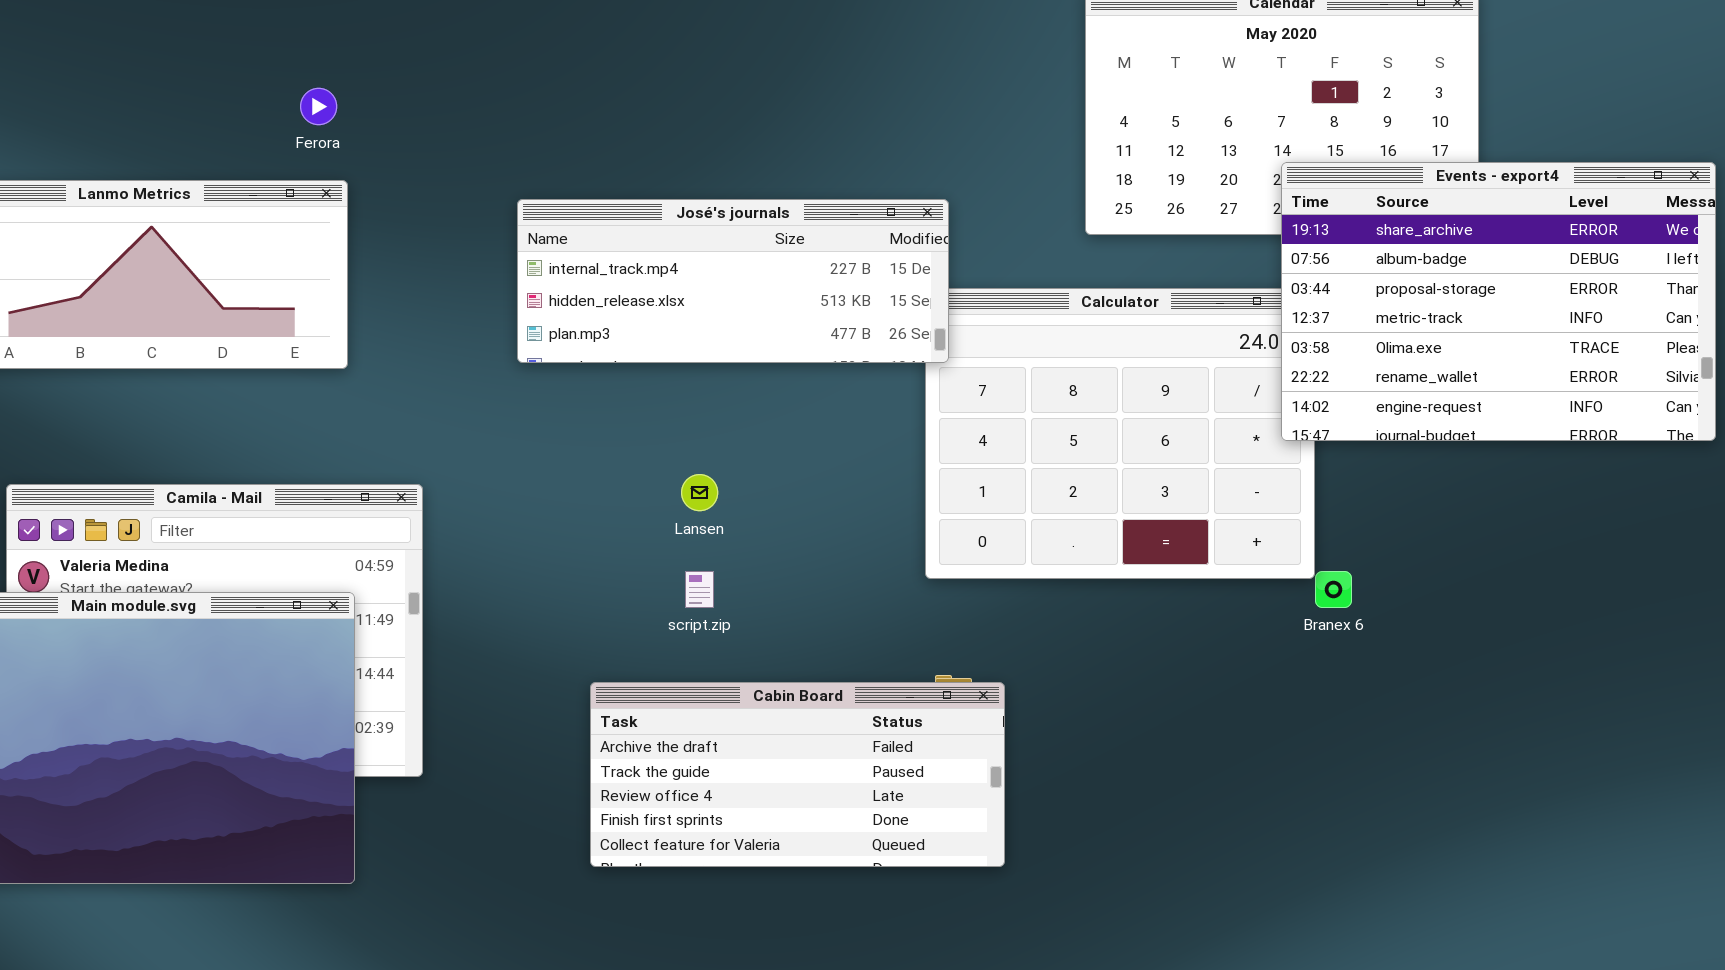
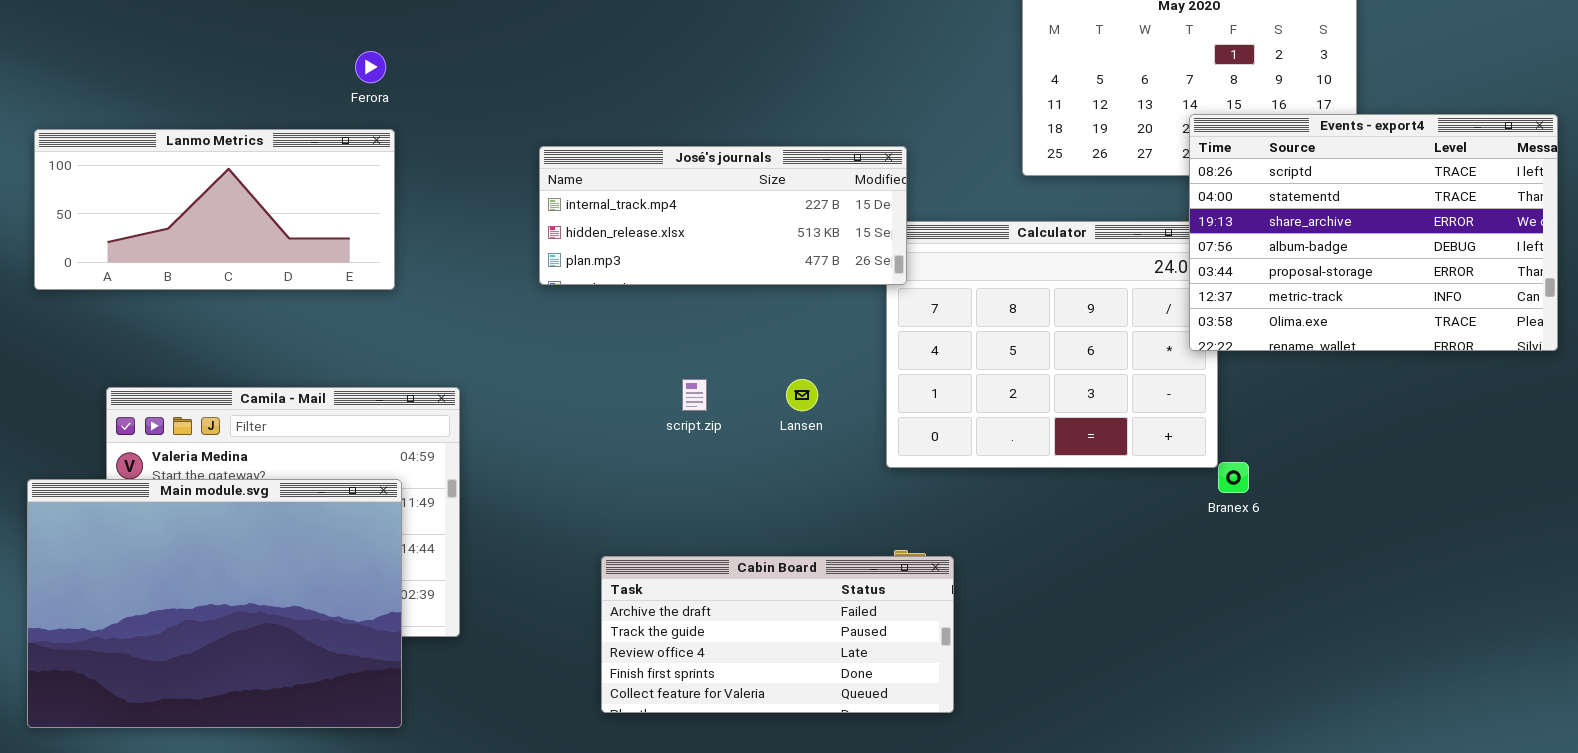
Events - export4: [1281,162,1716,441] -> [1189,114,1558,351], scrolled up 2 rows
Lansen: [681,474,718,511] -> [786,379,818,411], moved
script.zip: [685,571,714,608] -> [682,379,707,411], moved

